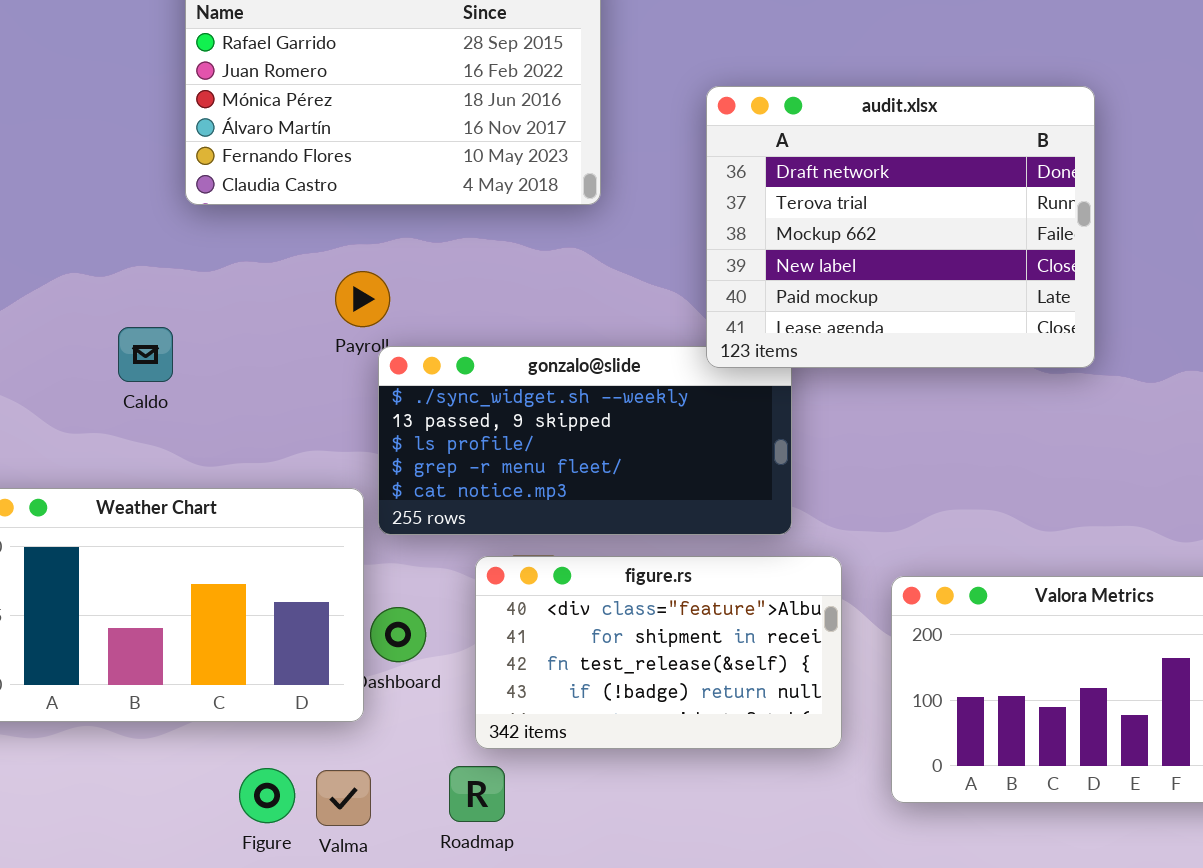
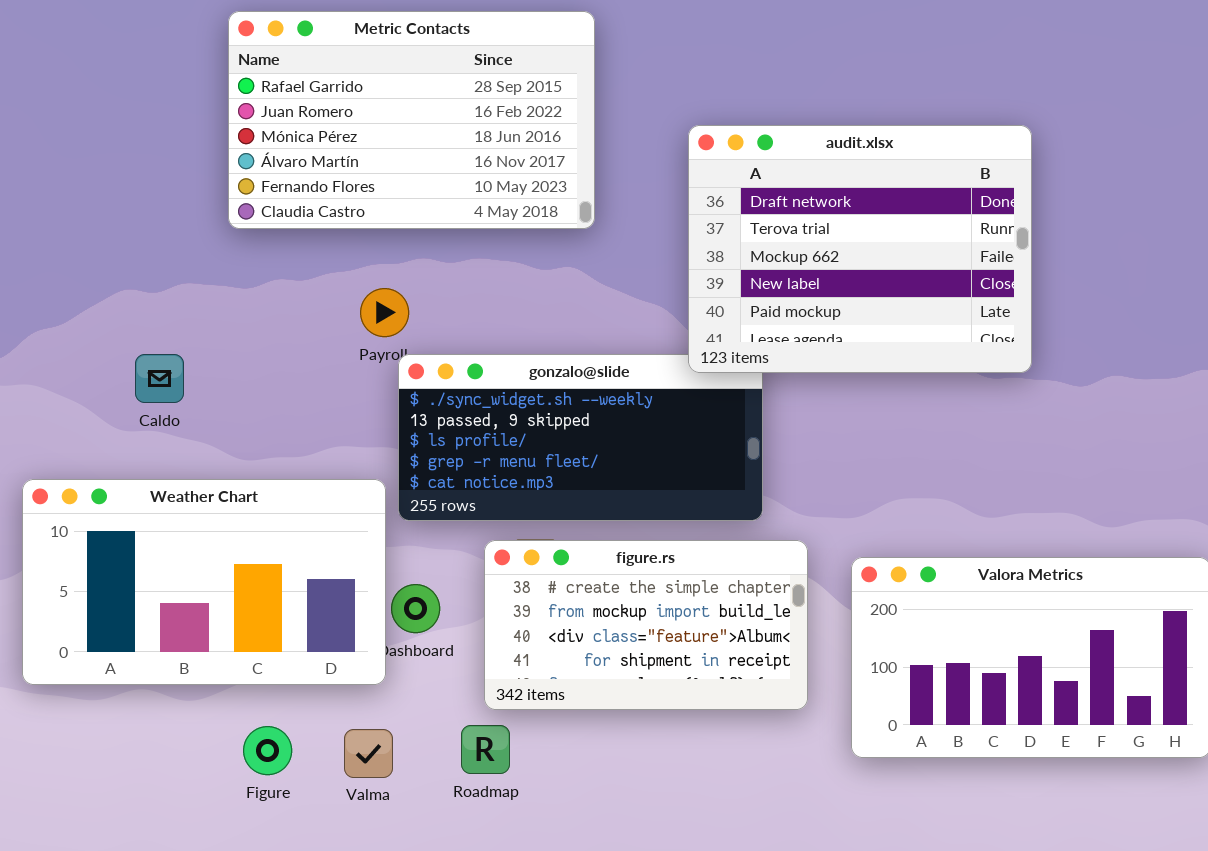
Caldo: [118,327,173,382] -> [135,354,184,403], moved
figure.rs: [475,556,842,749] -> [484,540,808,710], scrolled up 2 rows
Figure: [239,768,295,823] -> [243,726,292,775], moved

